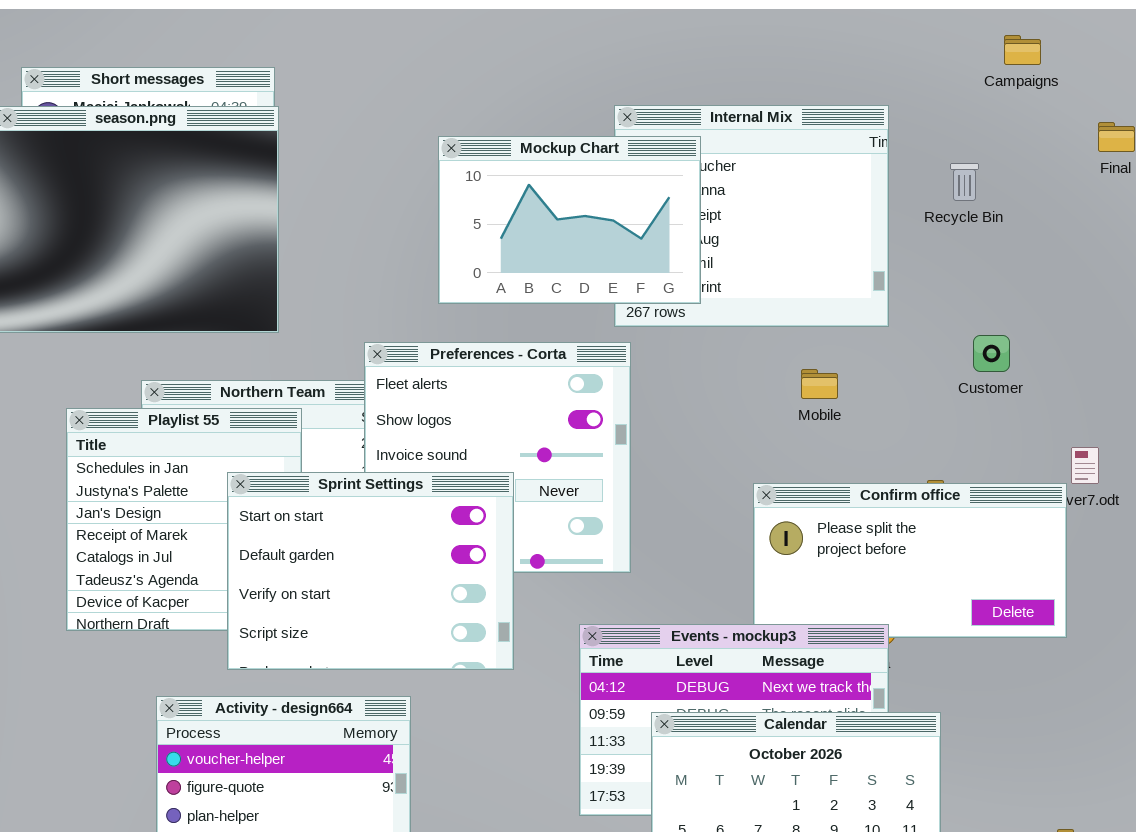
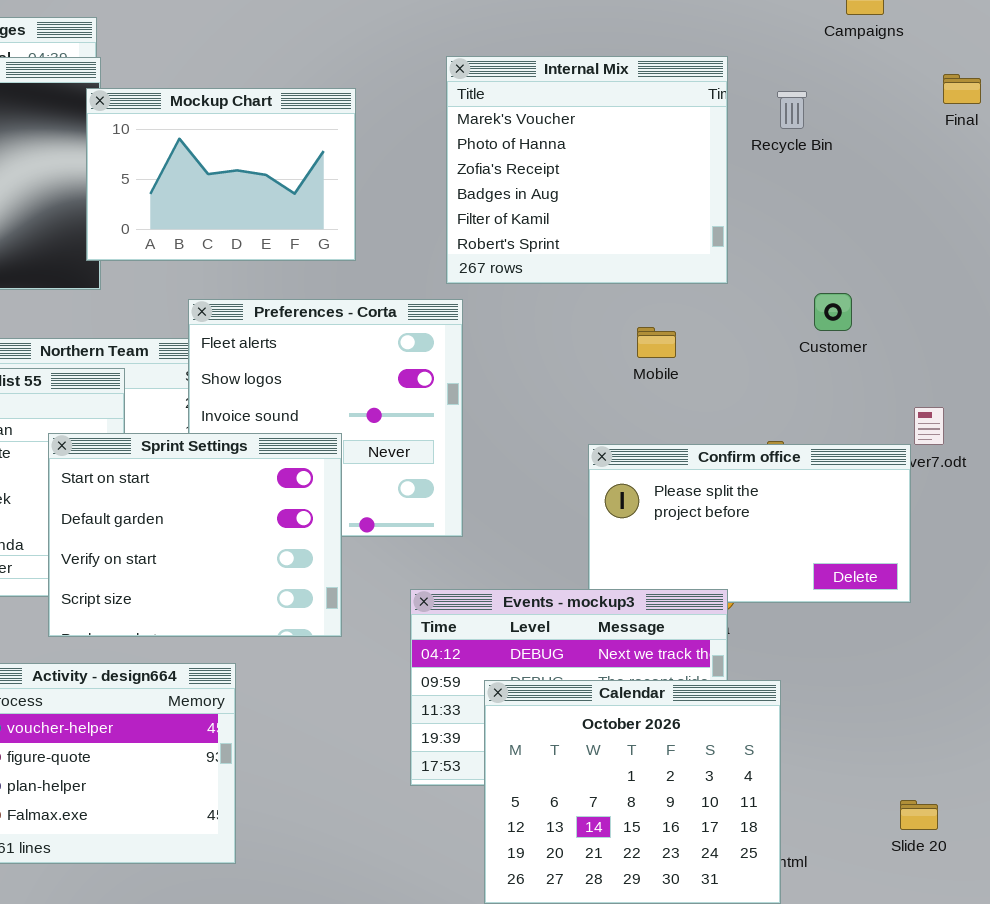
Mockup Chart: [438,136,701,304] -> [86,88,356,261], moved
Recycle Bin: [950,163,979,201] -> [777,91,807,129], moved

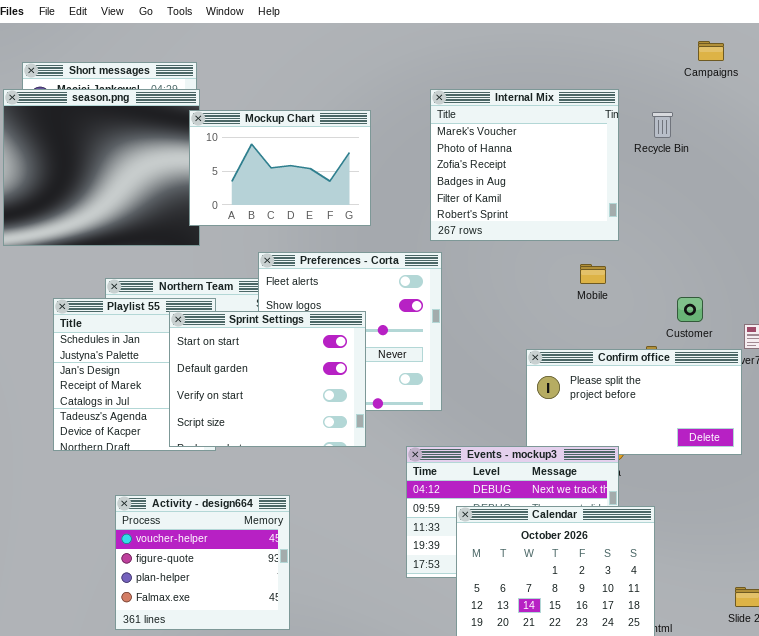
Customer: [814,293,852,331] -> [677,297,703,322], moved
Mobile: [637,327,676,358] -> [580,264,606,284], moved
Sprint Settings: [48,433,342,637] -> [169,311,366,447], moved

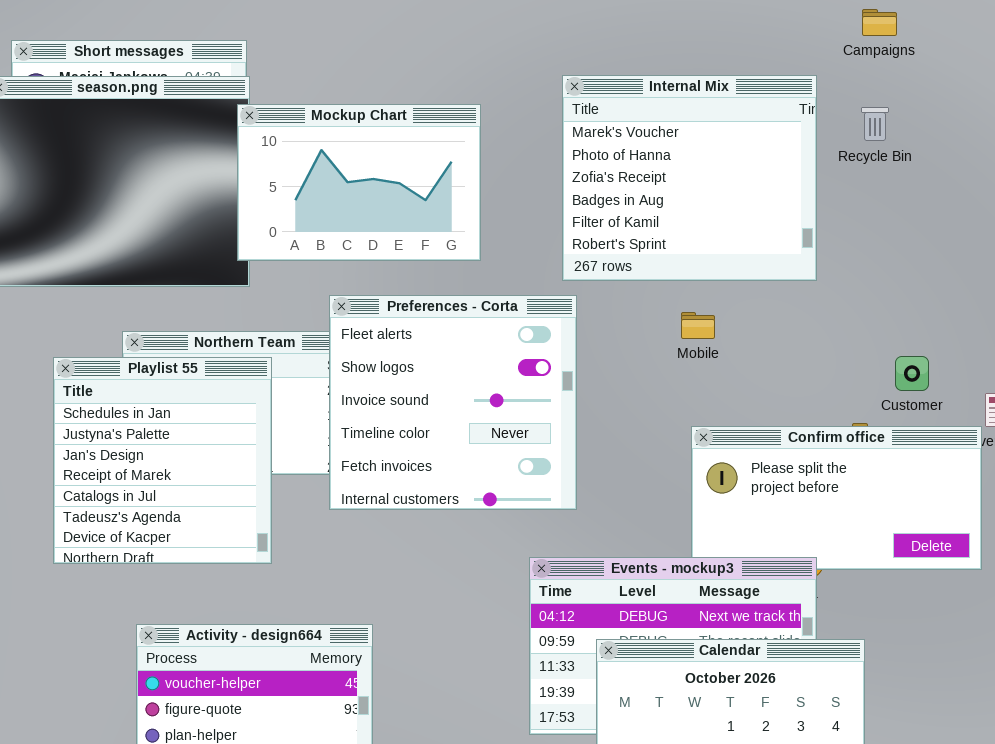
Campaigns: [698,41,724,61] -> [862,9,897,36], moved
Mobile: [580,264,606,284] -> [681,312,715,339], moved
Sprint Settings: [169,311,366,447] -> none, closed

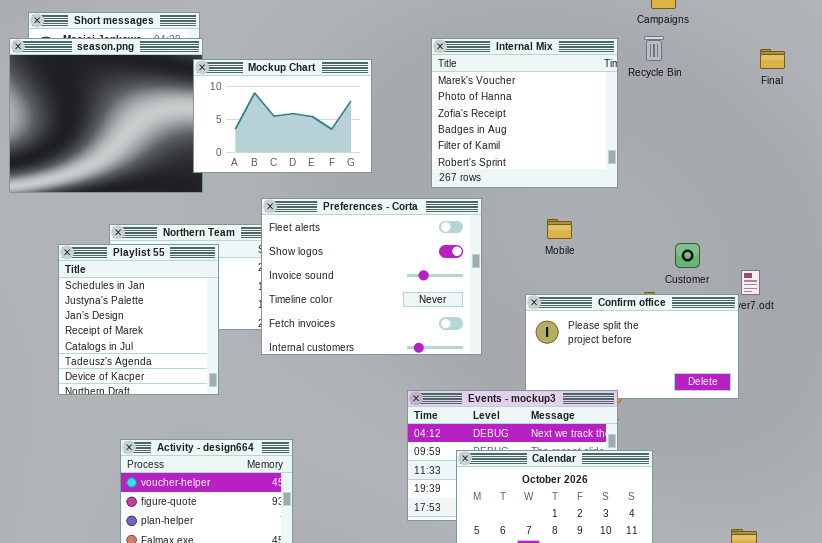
Recycle Bin: [861,107,889,141] -> [644,36,664,61], moved
Preferences - Corta: [329,295,577,510] -> [261,198,482,355], resized
Mobile: [681,312,715,339] -> [547,219,572,239], moved

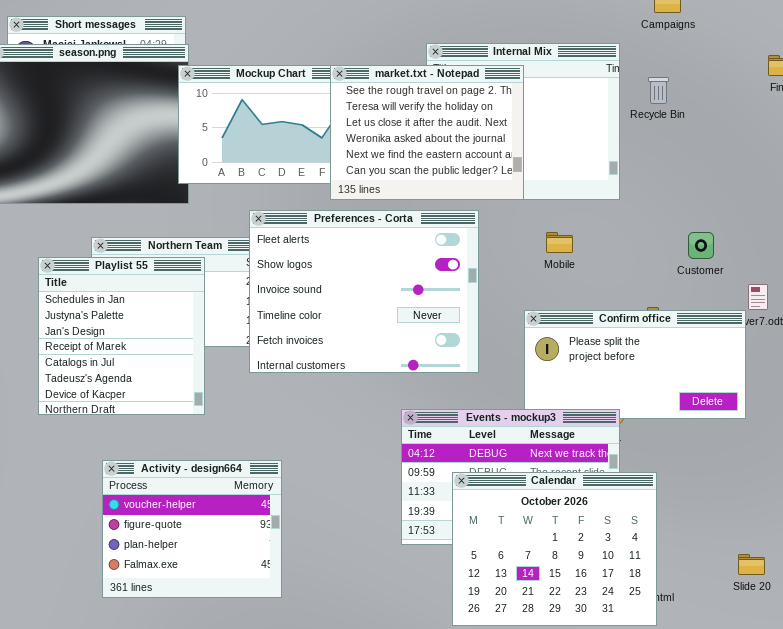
Recycle Bin: [644,36,664,61] -> [648,77,669,104], moved
market.txt - Notepad: none -> [330,65,524,200], opened
Customer: [675,243,700,268] -> [688,232,714,259], moved

